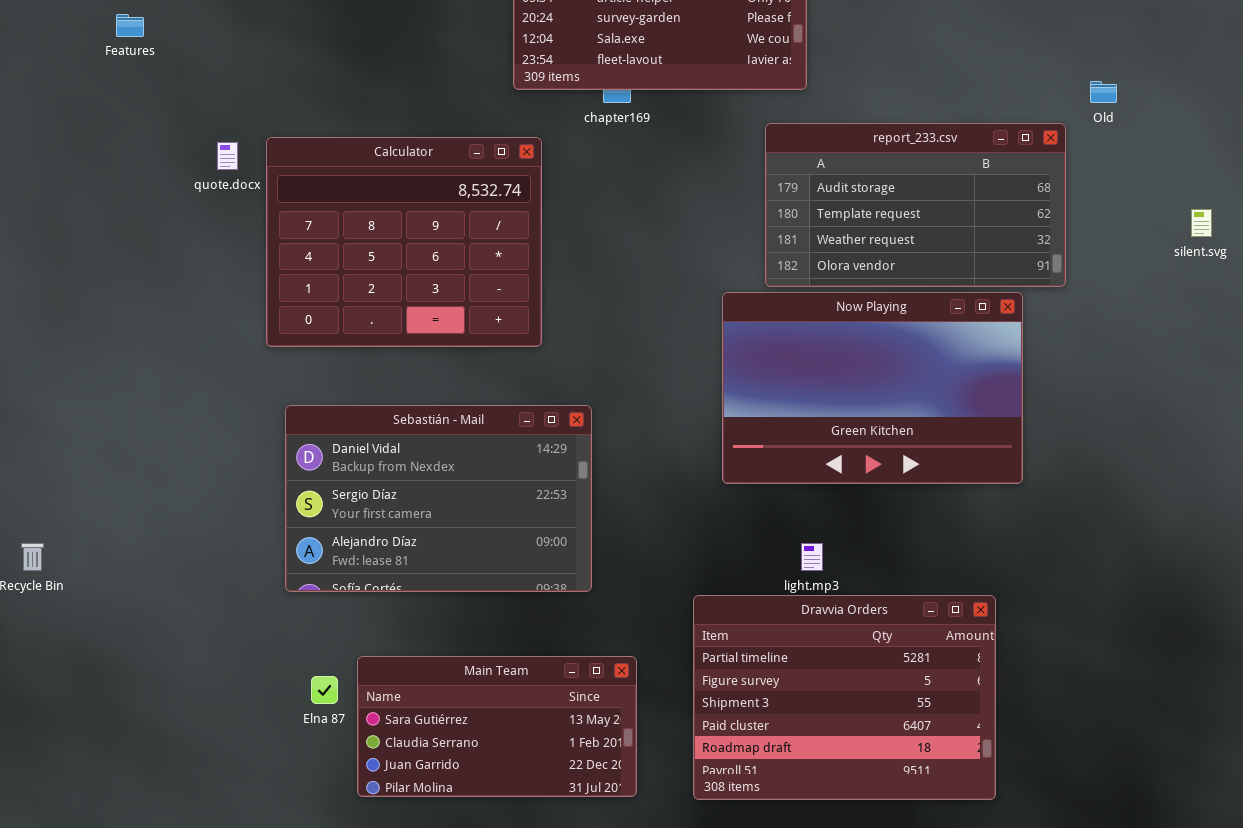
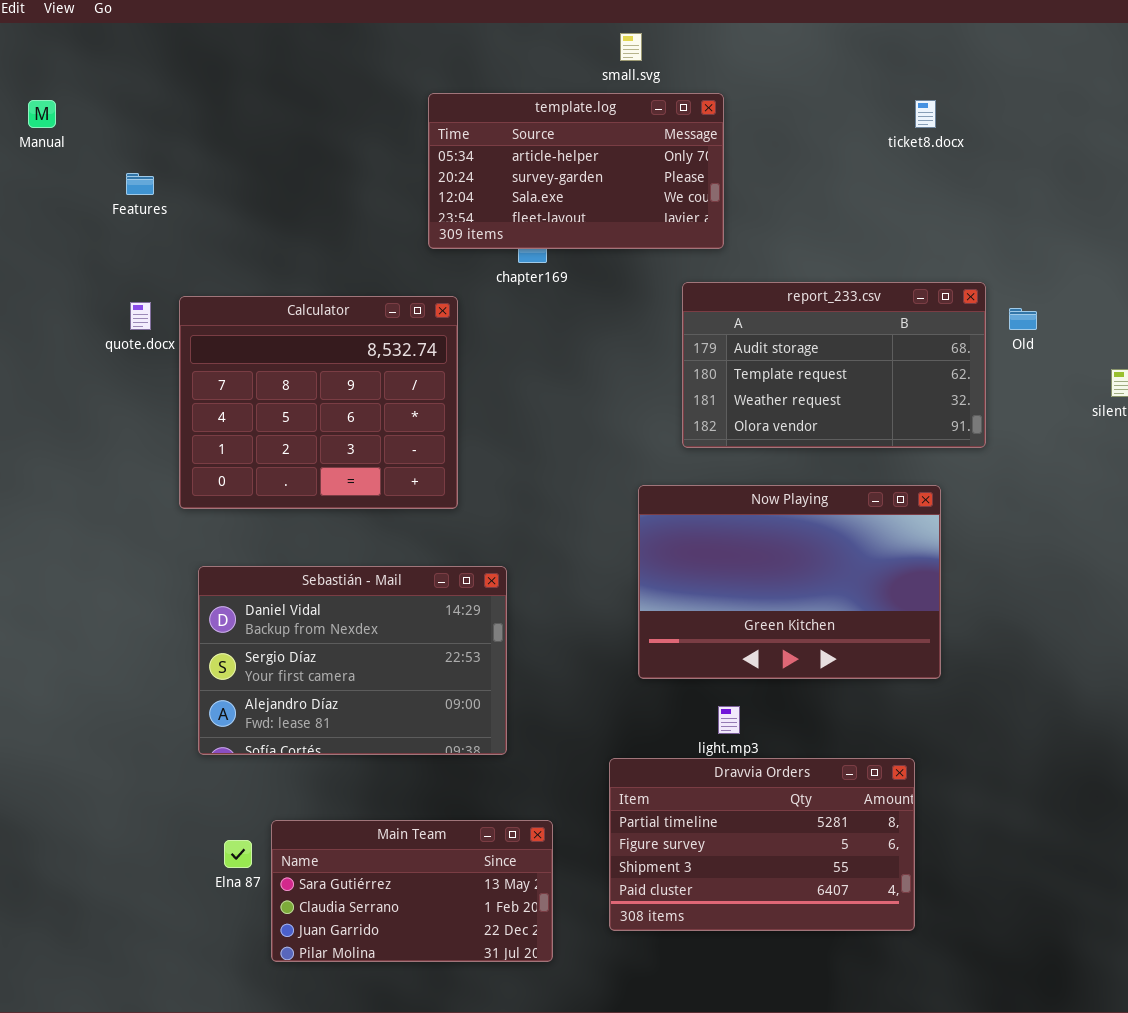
Features: [116,14,144,37] -> [126,173,154,195], moved
Old: [1090,81,1117,103] -> [1009,308,1037,330], moved
Now Playing: [722,292,1023,484] -> [638,485,941,679], moved
Dravvia Orders: [693,595,996,800] -> [609,758,915,931], resized

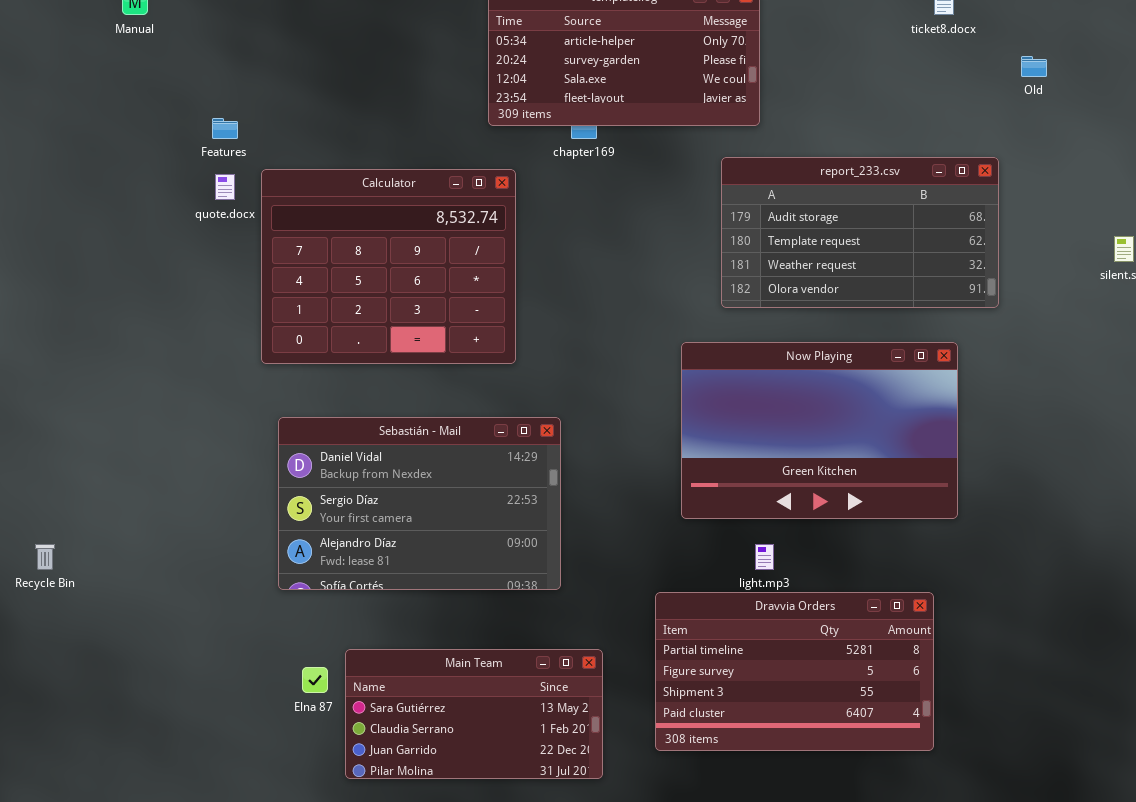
Features: [126,173,154,195] -> [212,118,238,139], moved
Old: [1009,308,1037,330] -> [1021,56,1047,77], moved

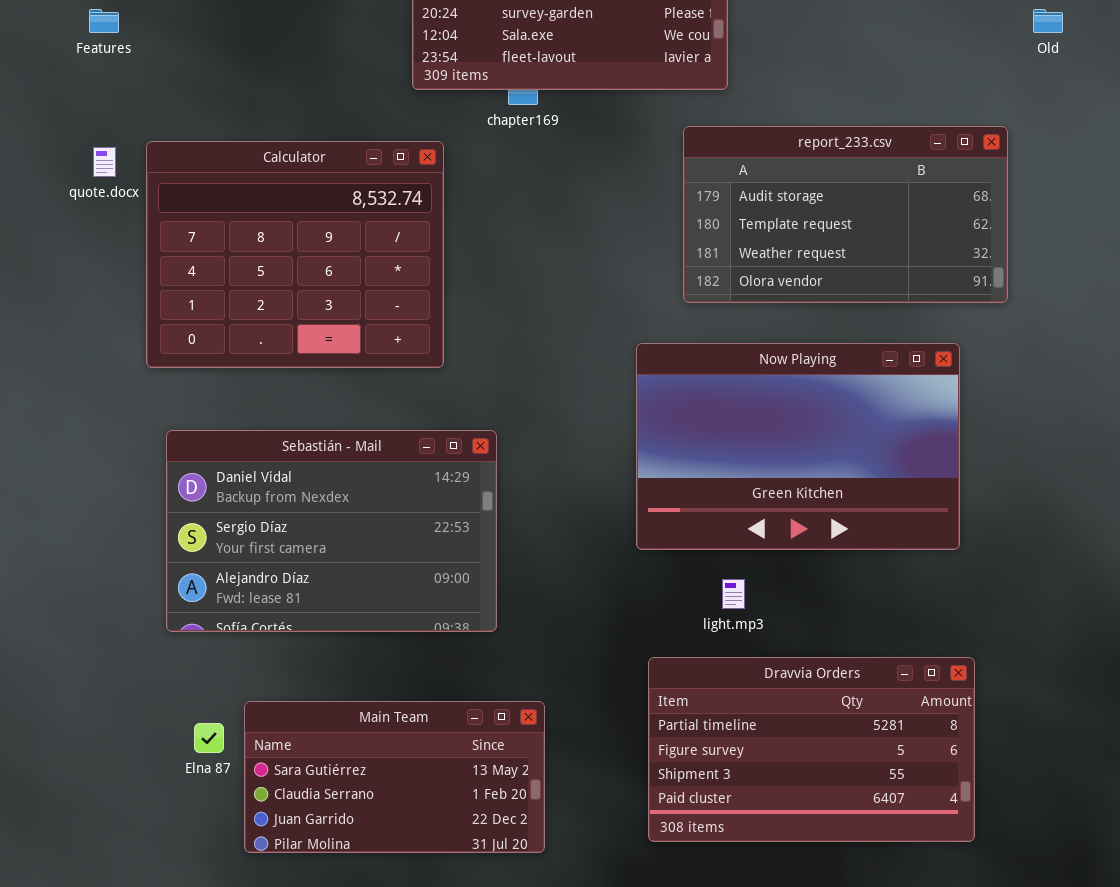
Features: [212,118,238,139] -> [89,9,119,33], moved
Dravvia Orders: [655,592,934,751] -> [648,657,975,842], moved

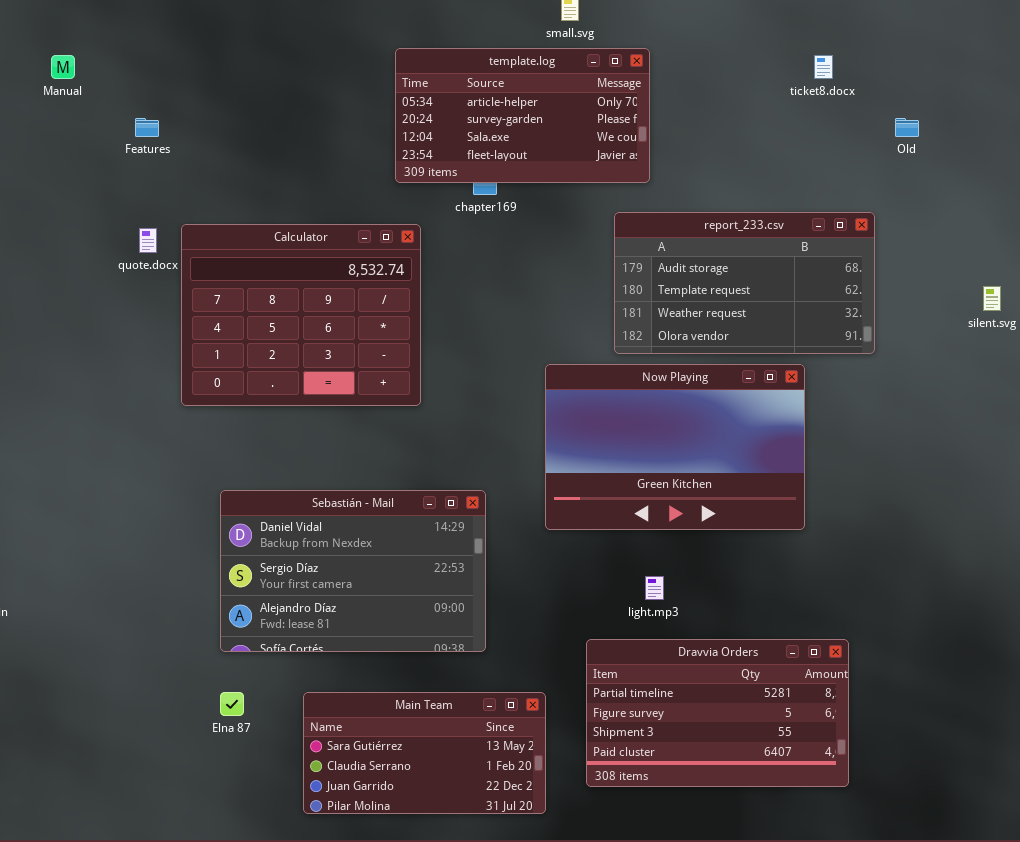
Now Playing: [636,343,960,550] -> [545,364,805,530], moved
Sebastián - Mail: [166,430,497,632] -> [220,490,486,652], moved
Main Team: [244,701,545,853] -> [303,692,546,814], moved

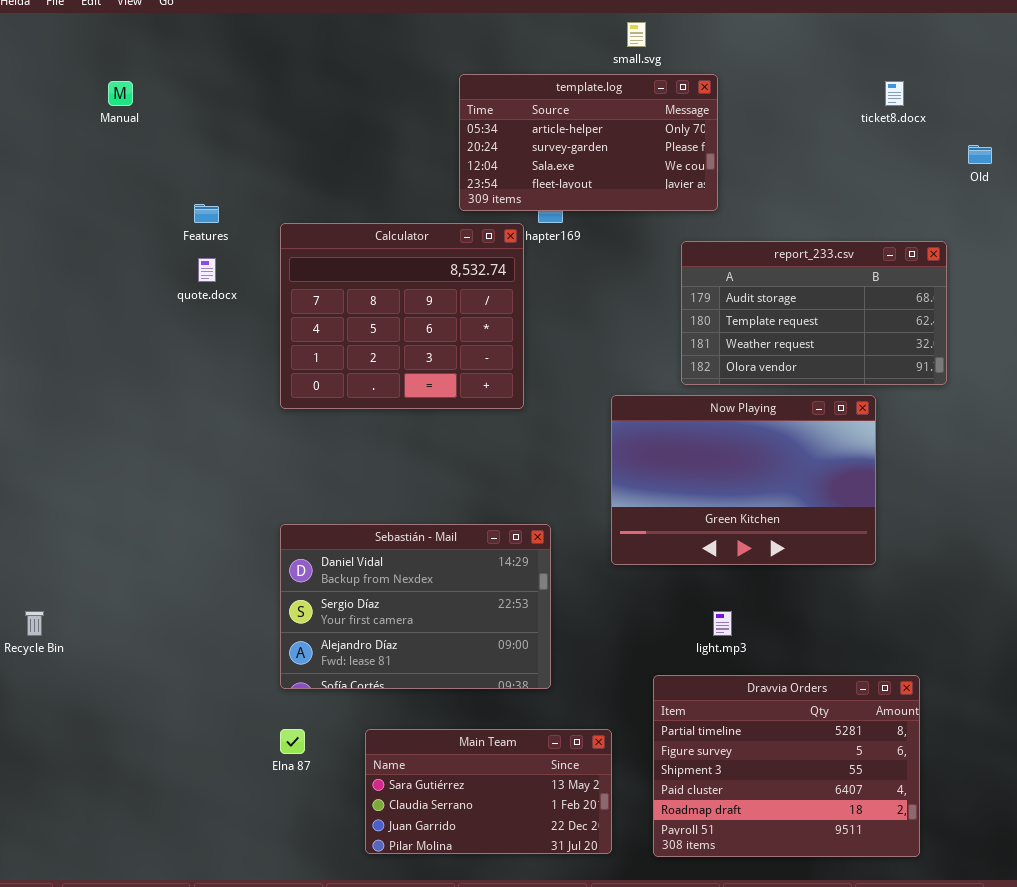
Features: [135,118,159,137] -> [194,204,219,223], moved
Calculator: [181,224,421,406] -> [280,223,524,409], moved
Dravvia Orders: [586,639,849,787] -> [653,675,920,857], resized

